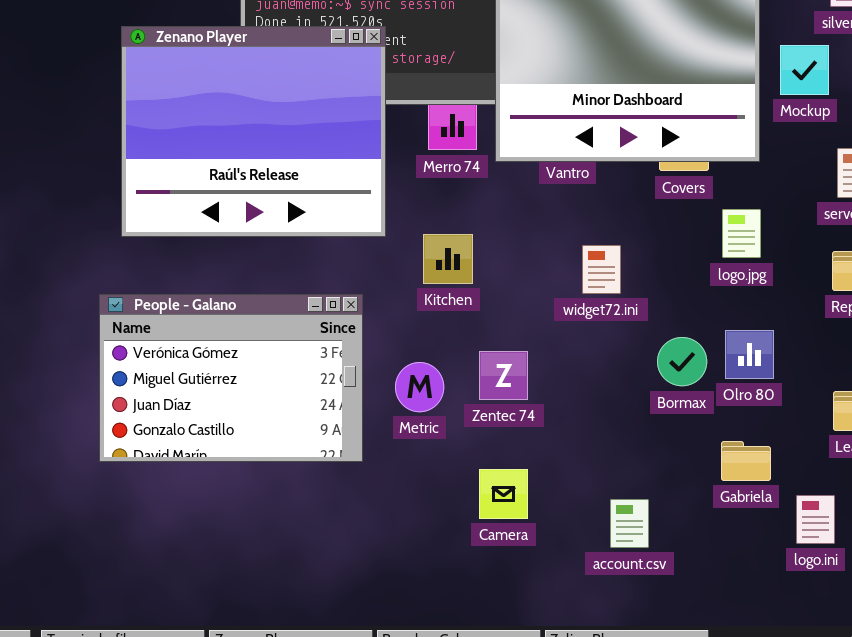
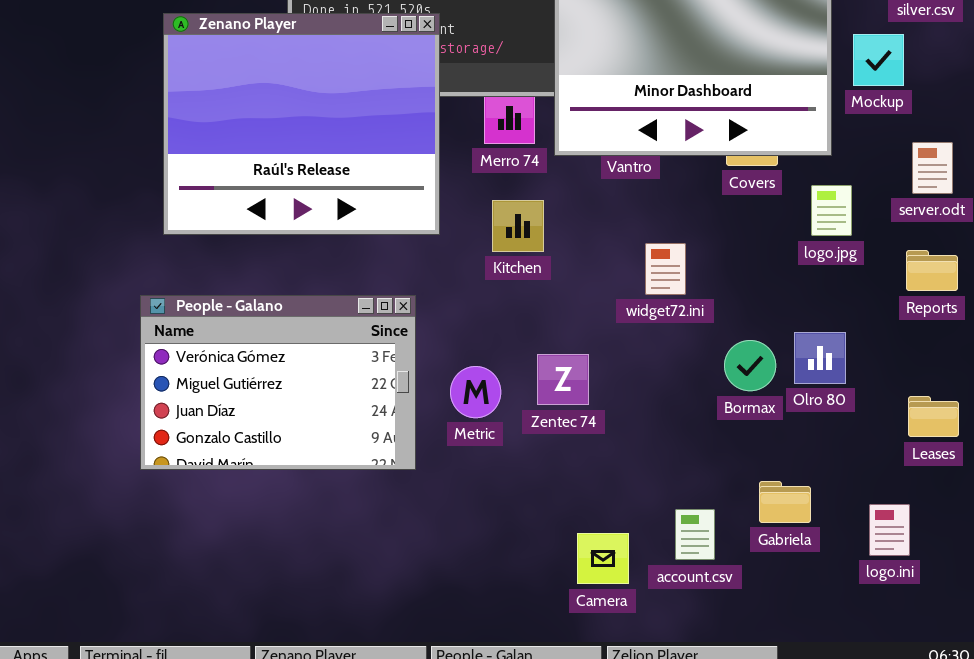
logo.jpg: [722,209,761,258] -> [811,185,852,236], moved
Kitchen: [423,234,473,284] -> [492,200,544,252], moved
Gabriela: [721,441,771,481] -> [759,481,811,523], moved
Camera: [479,469,528,519] -> [577,533,629,584], moved

